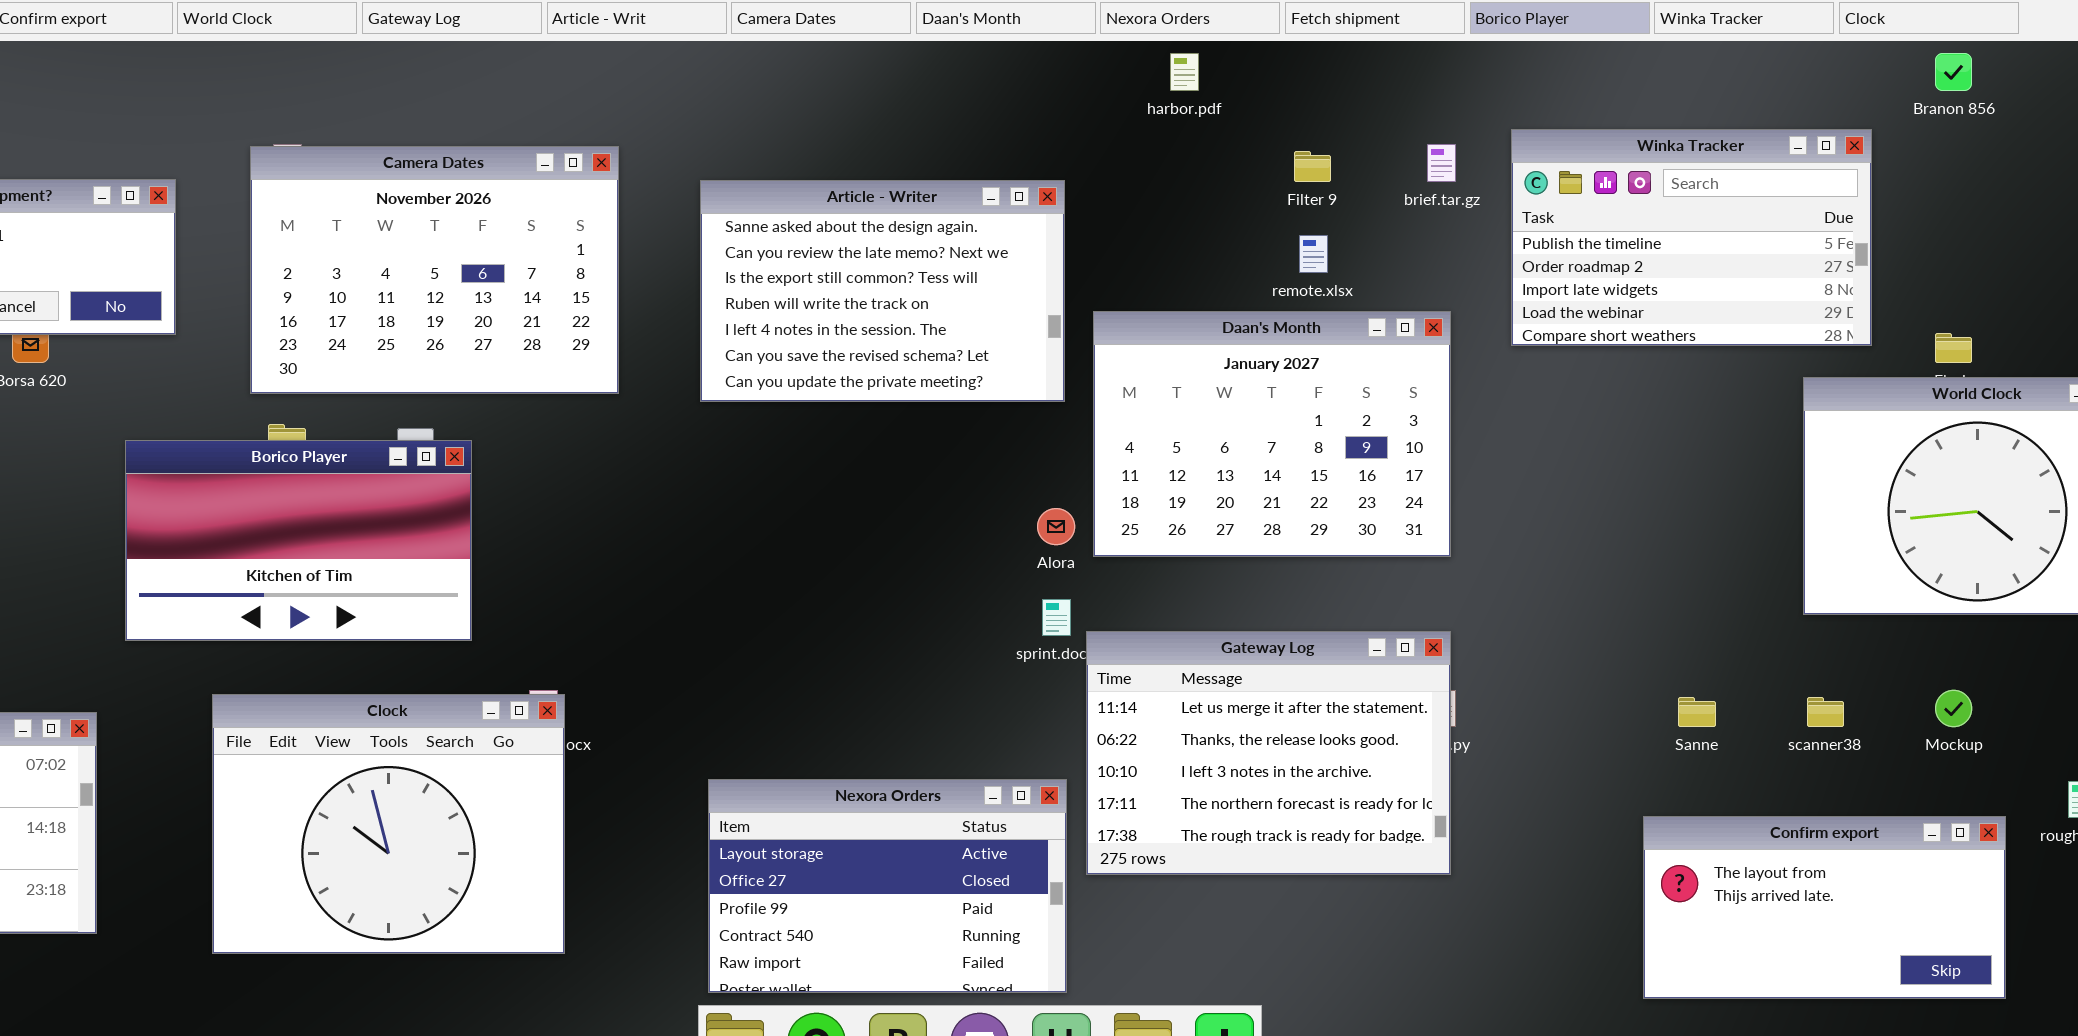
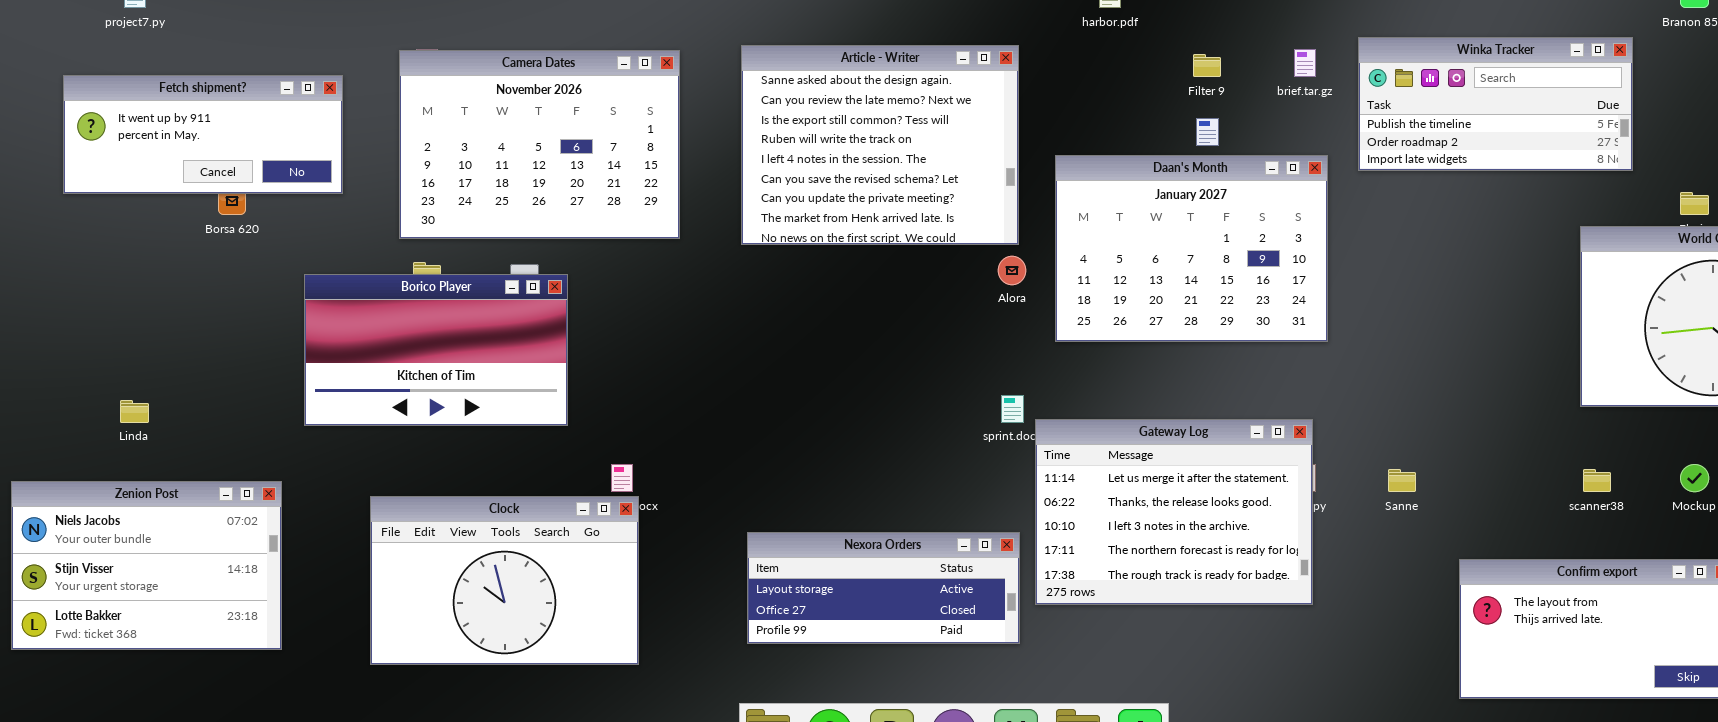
Winka Tracker: [1511,129,1872,346] -> [1358,37,1633,171], resized
Article - Writer: [700,180,1065,402] -> [741,45,1019,245], resized
Daan's Month: [1093,311,1451,557] -> [1055,155,1328,342], moved
Alora: [1037,508,1075,545] -> [998,256,1026,285], moved
Clock: [212,694,565,954] -> [370,496,639,665], resized
Sanne: [1678,697,1716,727] -> [1388,469,1416,492], moved
Nexora Orders: [708,779,1067,993] -> [747,532,1020,644], resized

